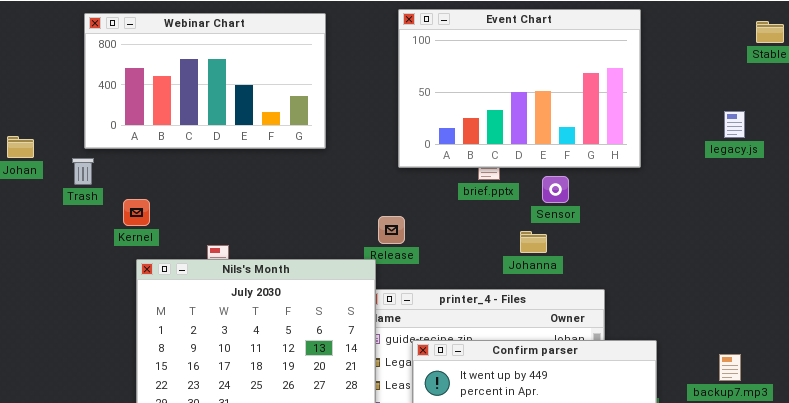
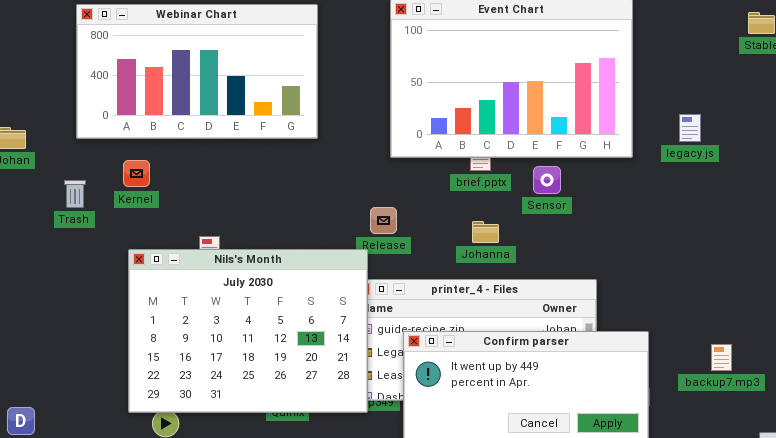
legacy.js: [724,111,745,138] -> [679,114,701,142], moved
Trash: [72,158,94,185] -> [64,180,86,208], moved
Kernel: [123,199,150,226] -> [123,160,150,187], moved
Johanna: [520,231,547,253] -> [472,221,499,243], moved

